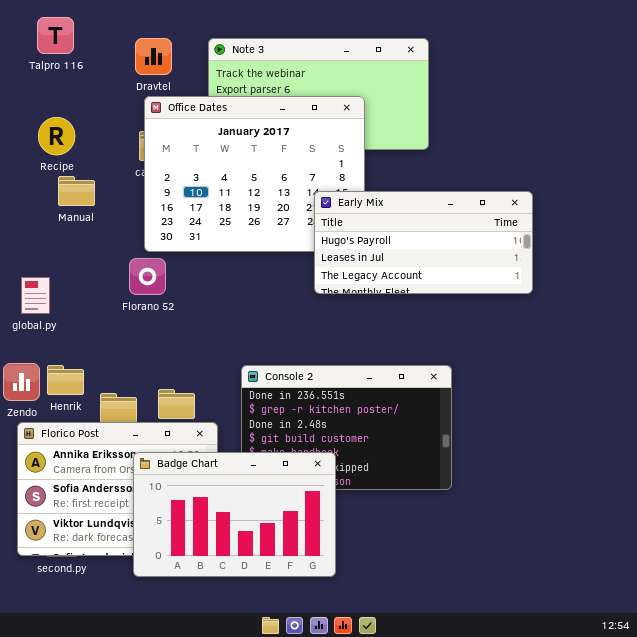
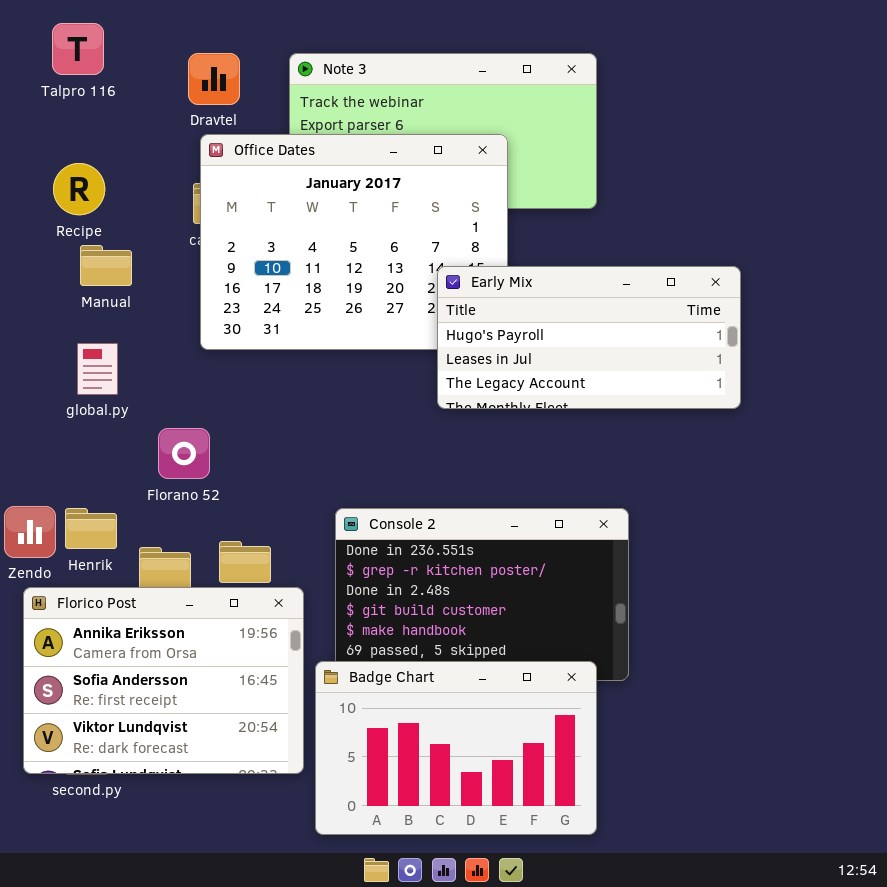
Florano 52: [129,258,166,295] -> [158,428,210,479], moved
global.py: [21,277,50,314] -> [77,343,118,395], moved
Badge Chart: [133,452,336,577] -> [315,661,597,835], moved

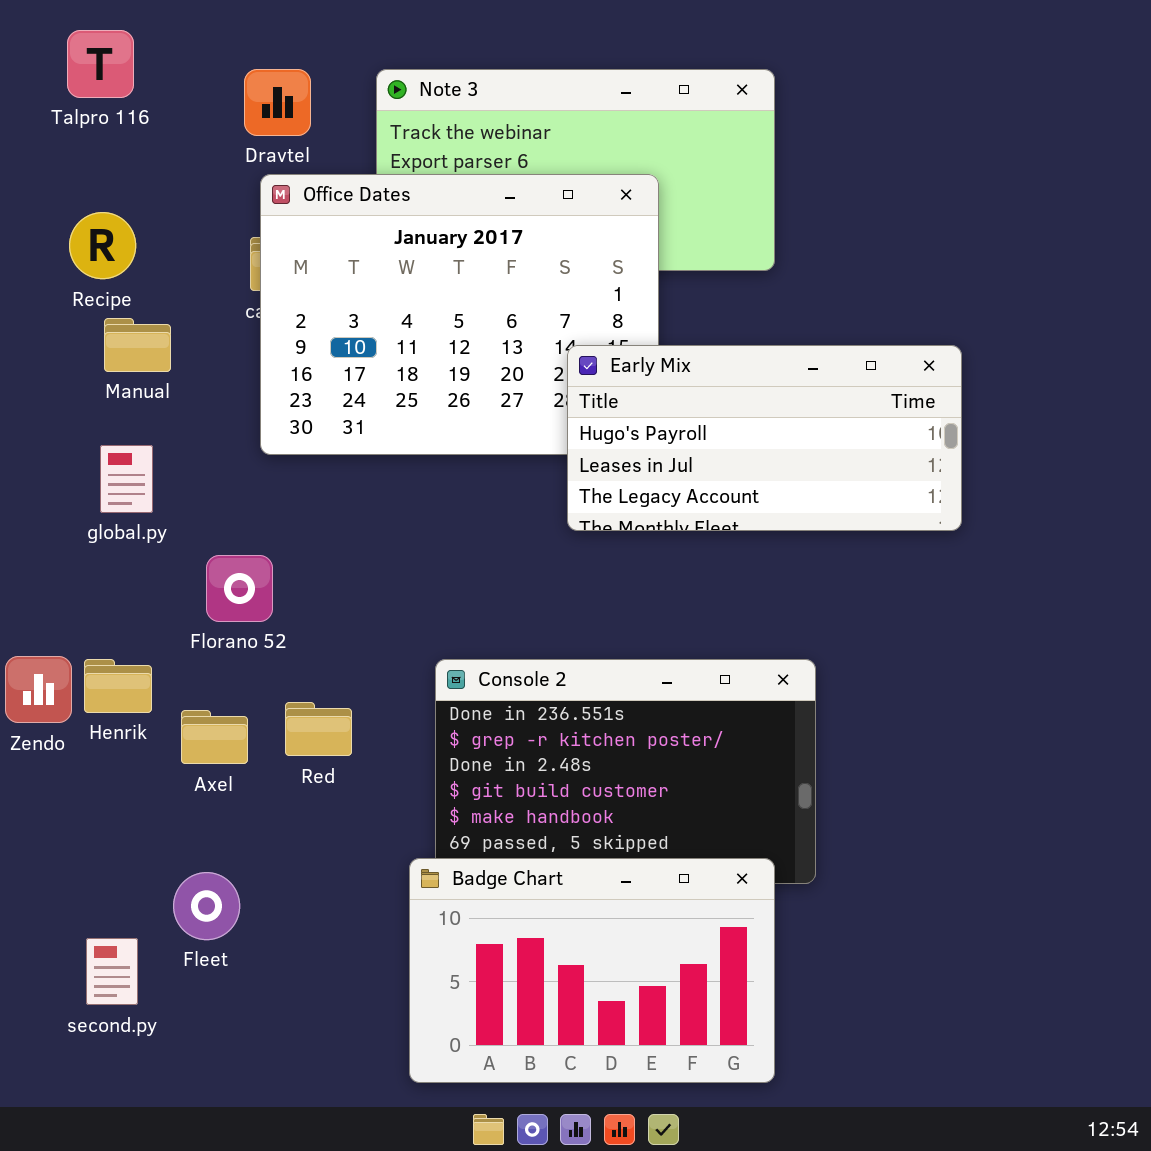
Florico Post: [23,587,304,774] -> none, closed

